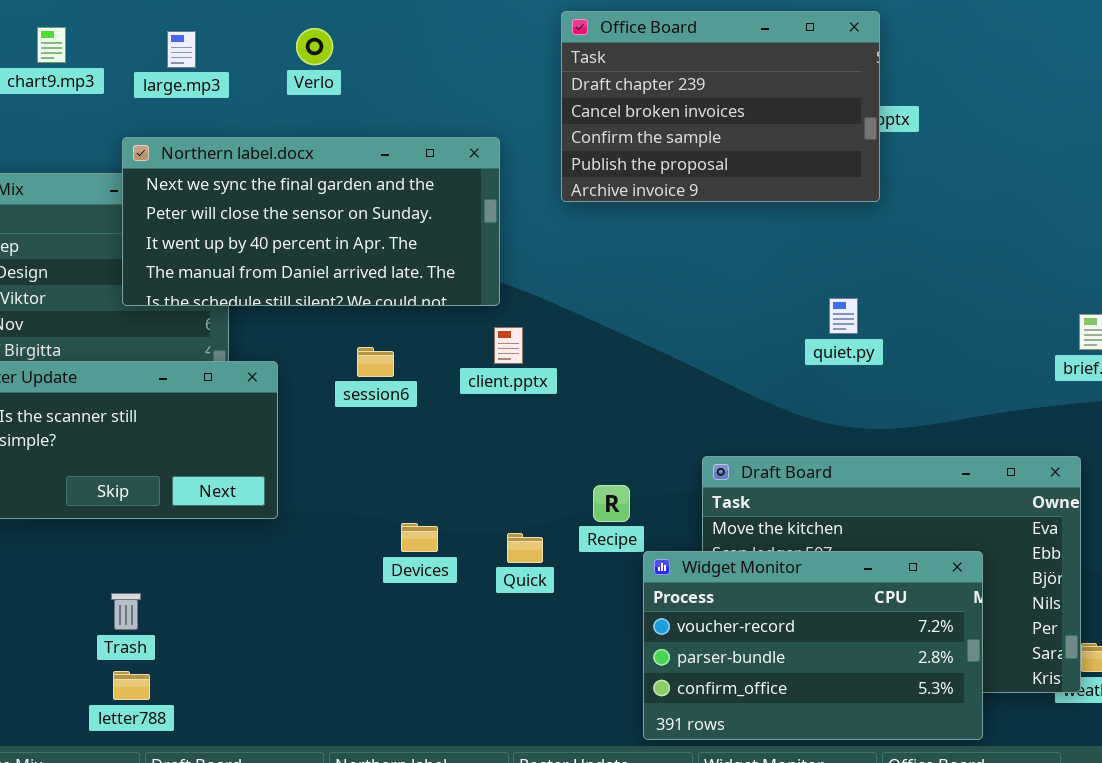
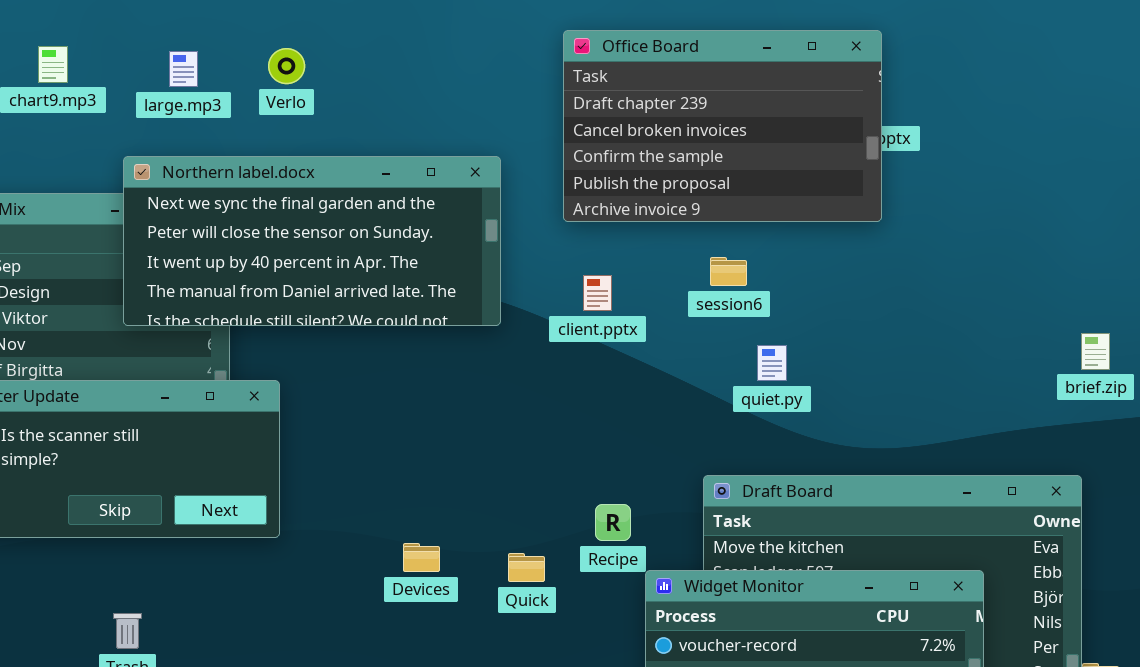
Verlo: [296,28,333,65] -> [268,48,305,84], moved
quiet.py: [829,298,858,334] -> [757,345,787,381], moved
client.pptx: [494,327,523,364] -> [583,275,612,311], moved
session6: [357,347,394,377] -> [710,257,747,286], moved

